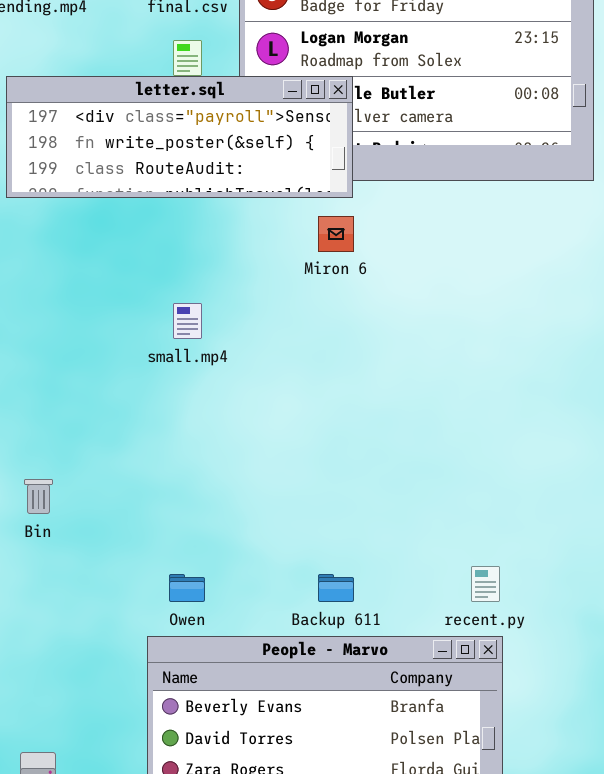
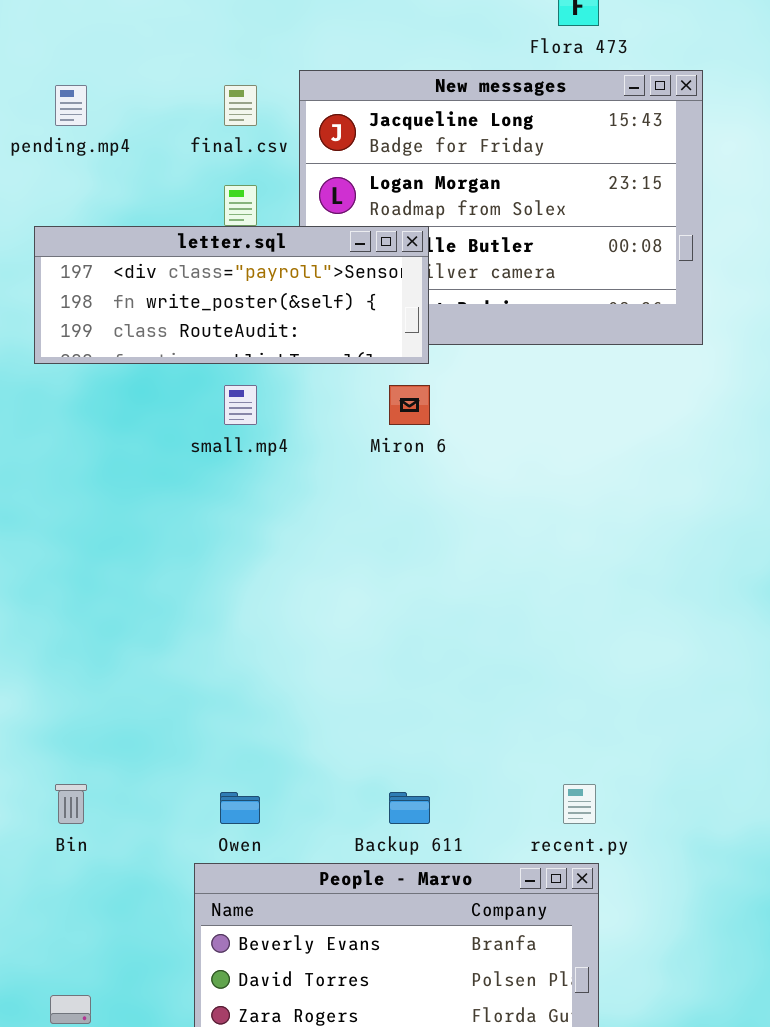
small.mp4: [173,303,202,339] -> [224,385,257,425], moved
Bin: [24,479,53,514] -> [55,784,87,824], moved

